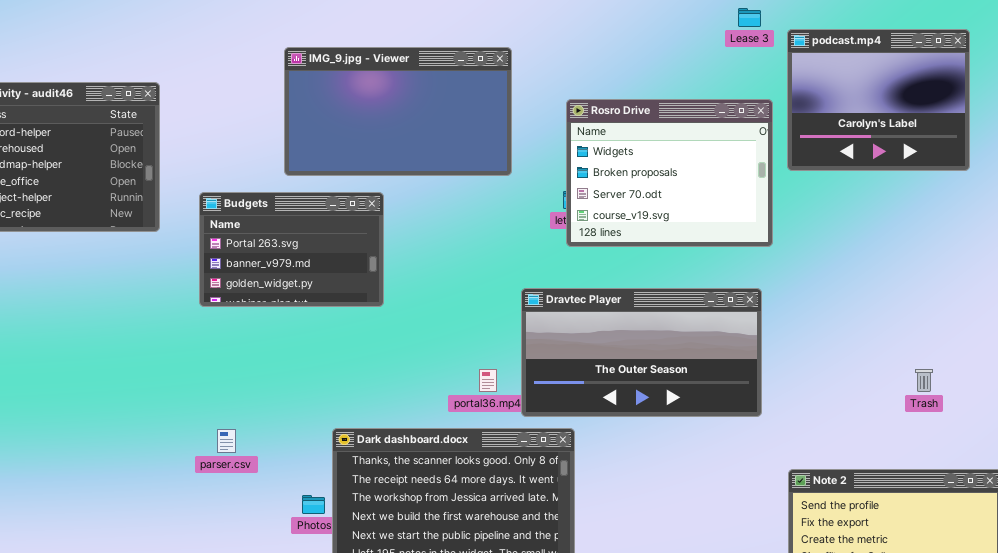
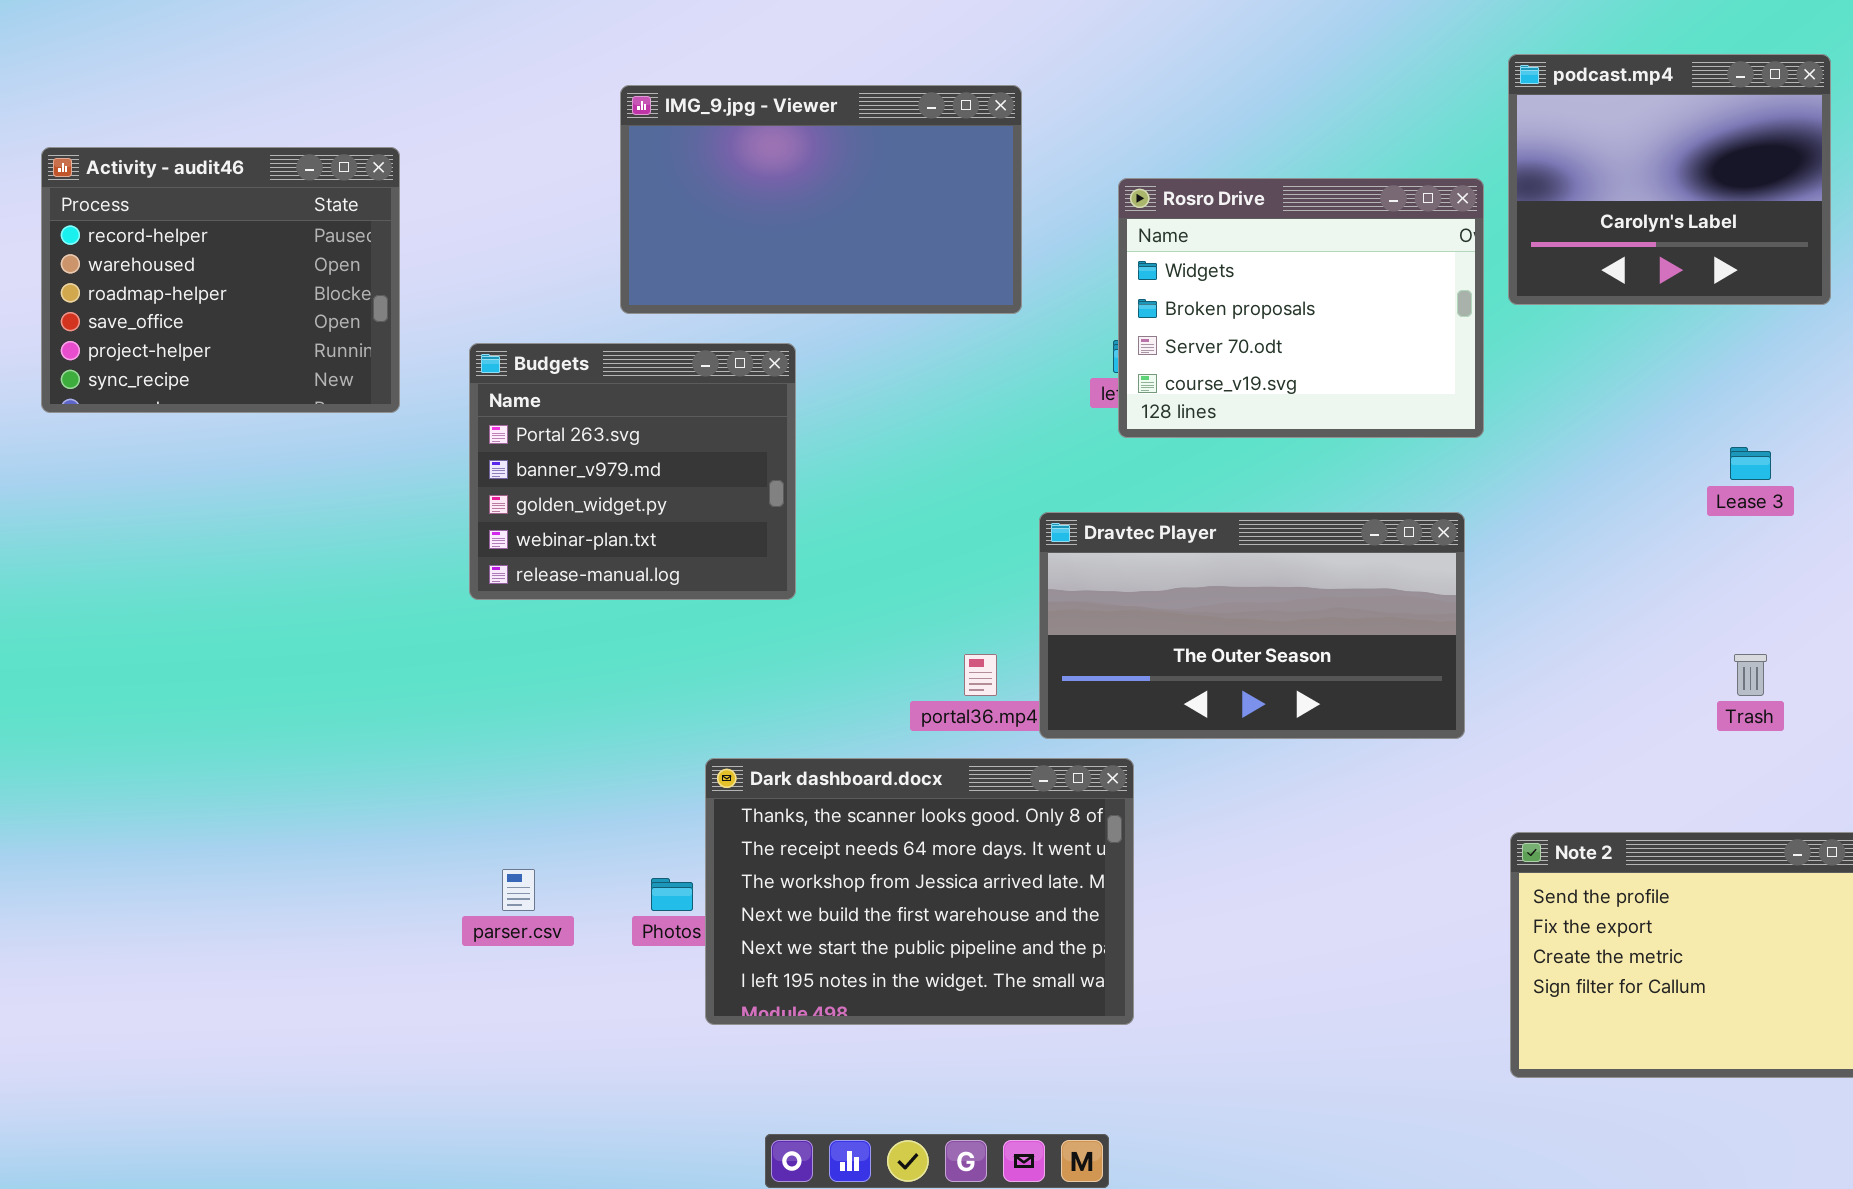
Lease 3: [738,8,761,27] -> [1730,447,1771,480], moved
Budgets: [199,192,384,307] -> [469,343,796,600], resized
parser.csv: [217,429,236,453] -> [502,869,535,911], moved

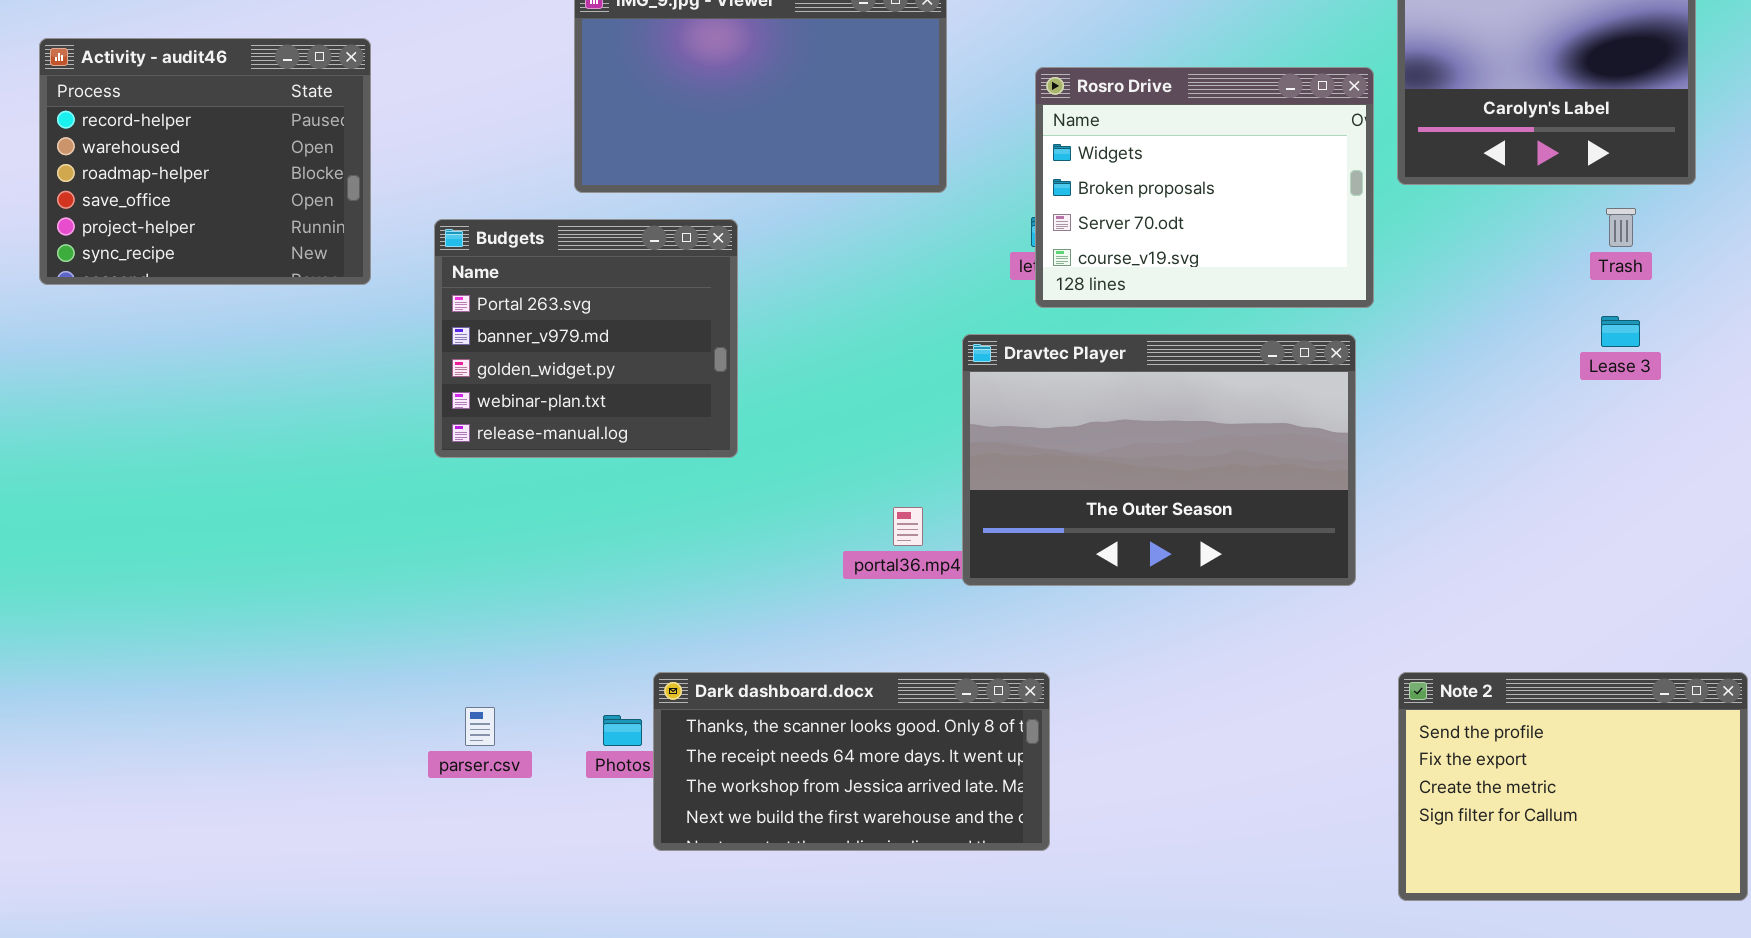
Dravtec Player: [1039,512,1465,739] -> [962,334,1356,586], resized
Trash: [1734,654,1767,696] -> [1606,208,1636,247], moved
Dark dashboard.docx: [705,758,1134,1025] -> [653,672,1050,851], resized

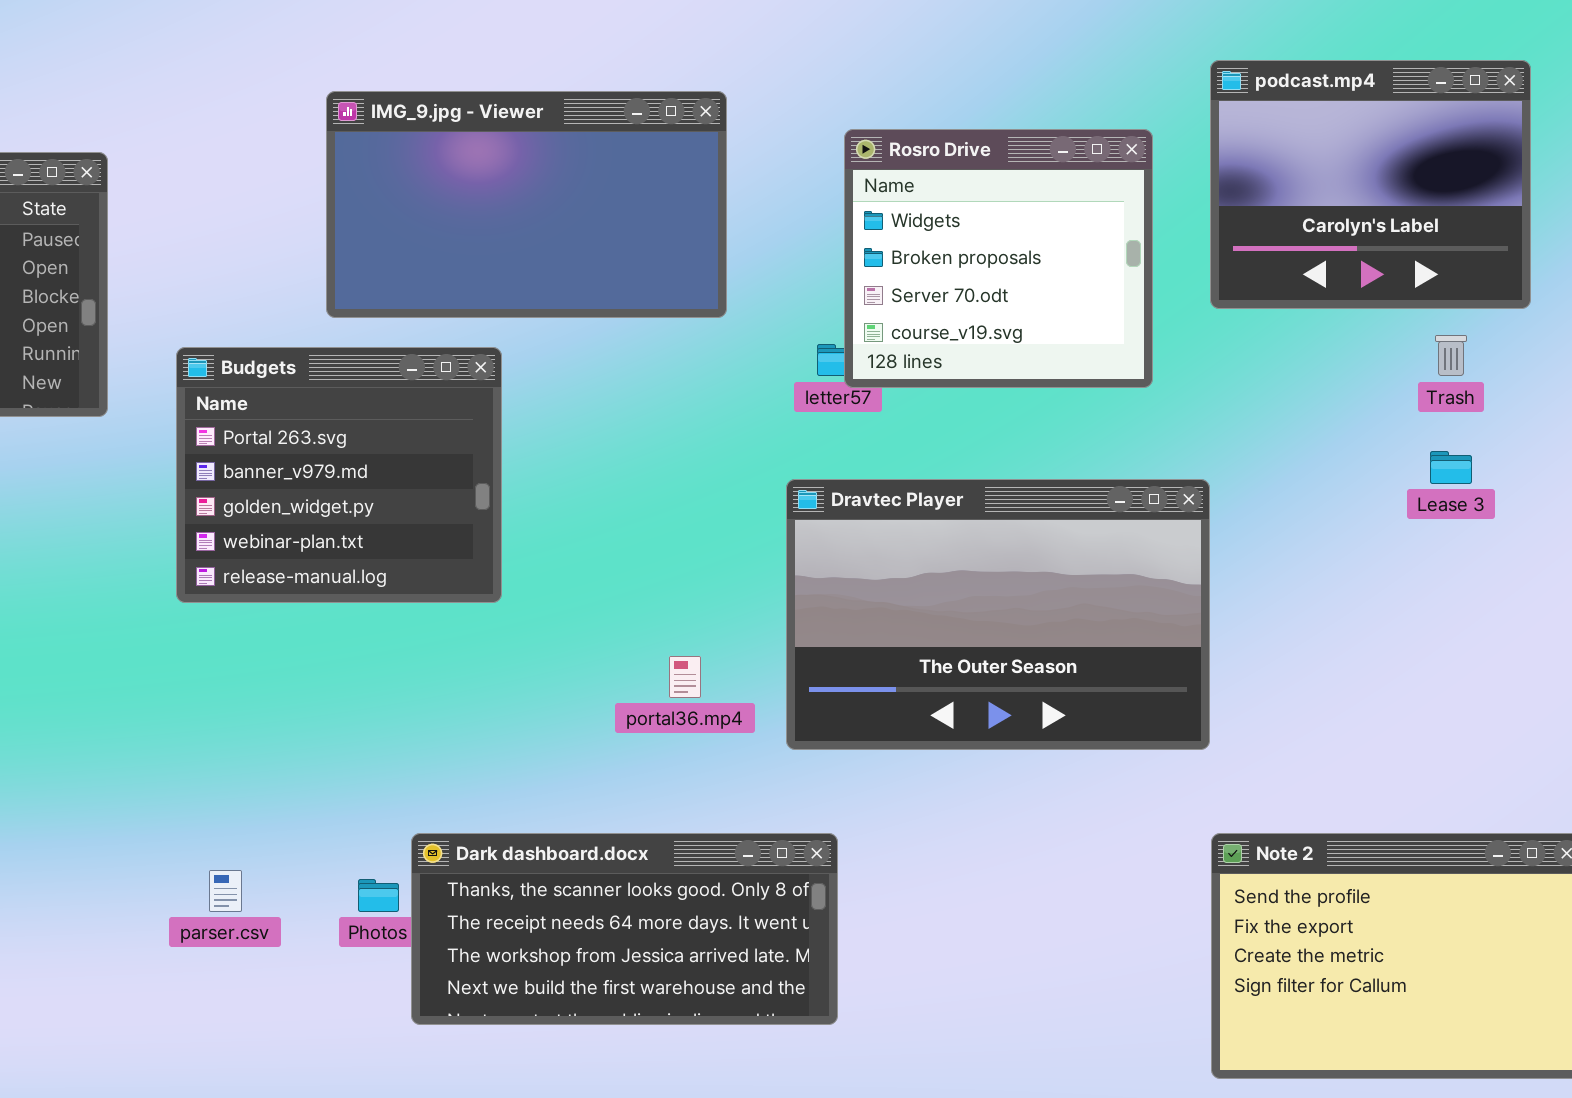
Rosro Drive: [1035,67,1374,308] -> [844,129,1153,388], moved, resized
Dravtec Player: [962,334,1356,586] -> [786,479,1210,750], moved

